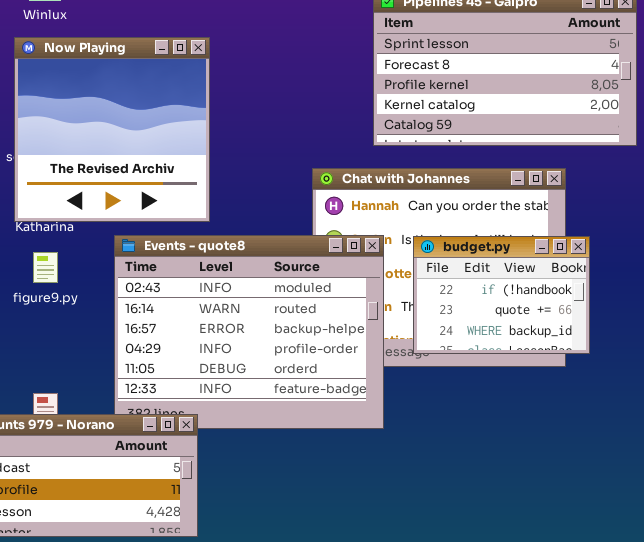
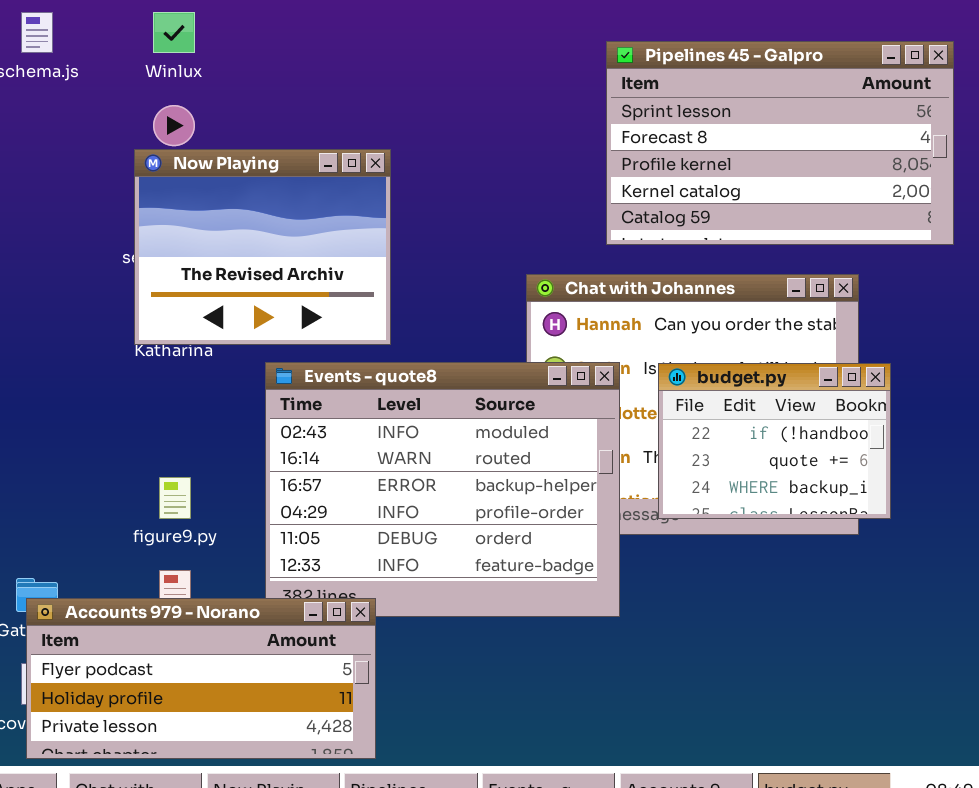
Now Playing: [14,37,210,222] -> [134,149,391,345], resized
figure9.py: [33,252,58,283] -> [159,477,191,519], moved

